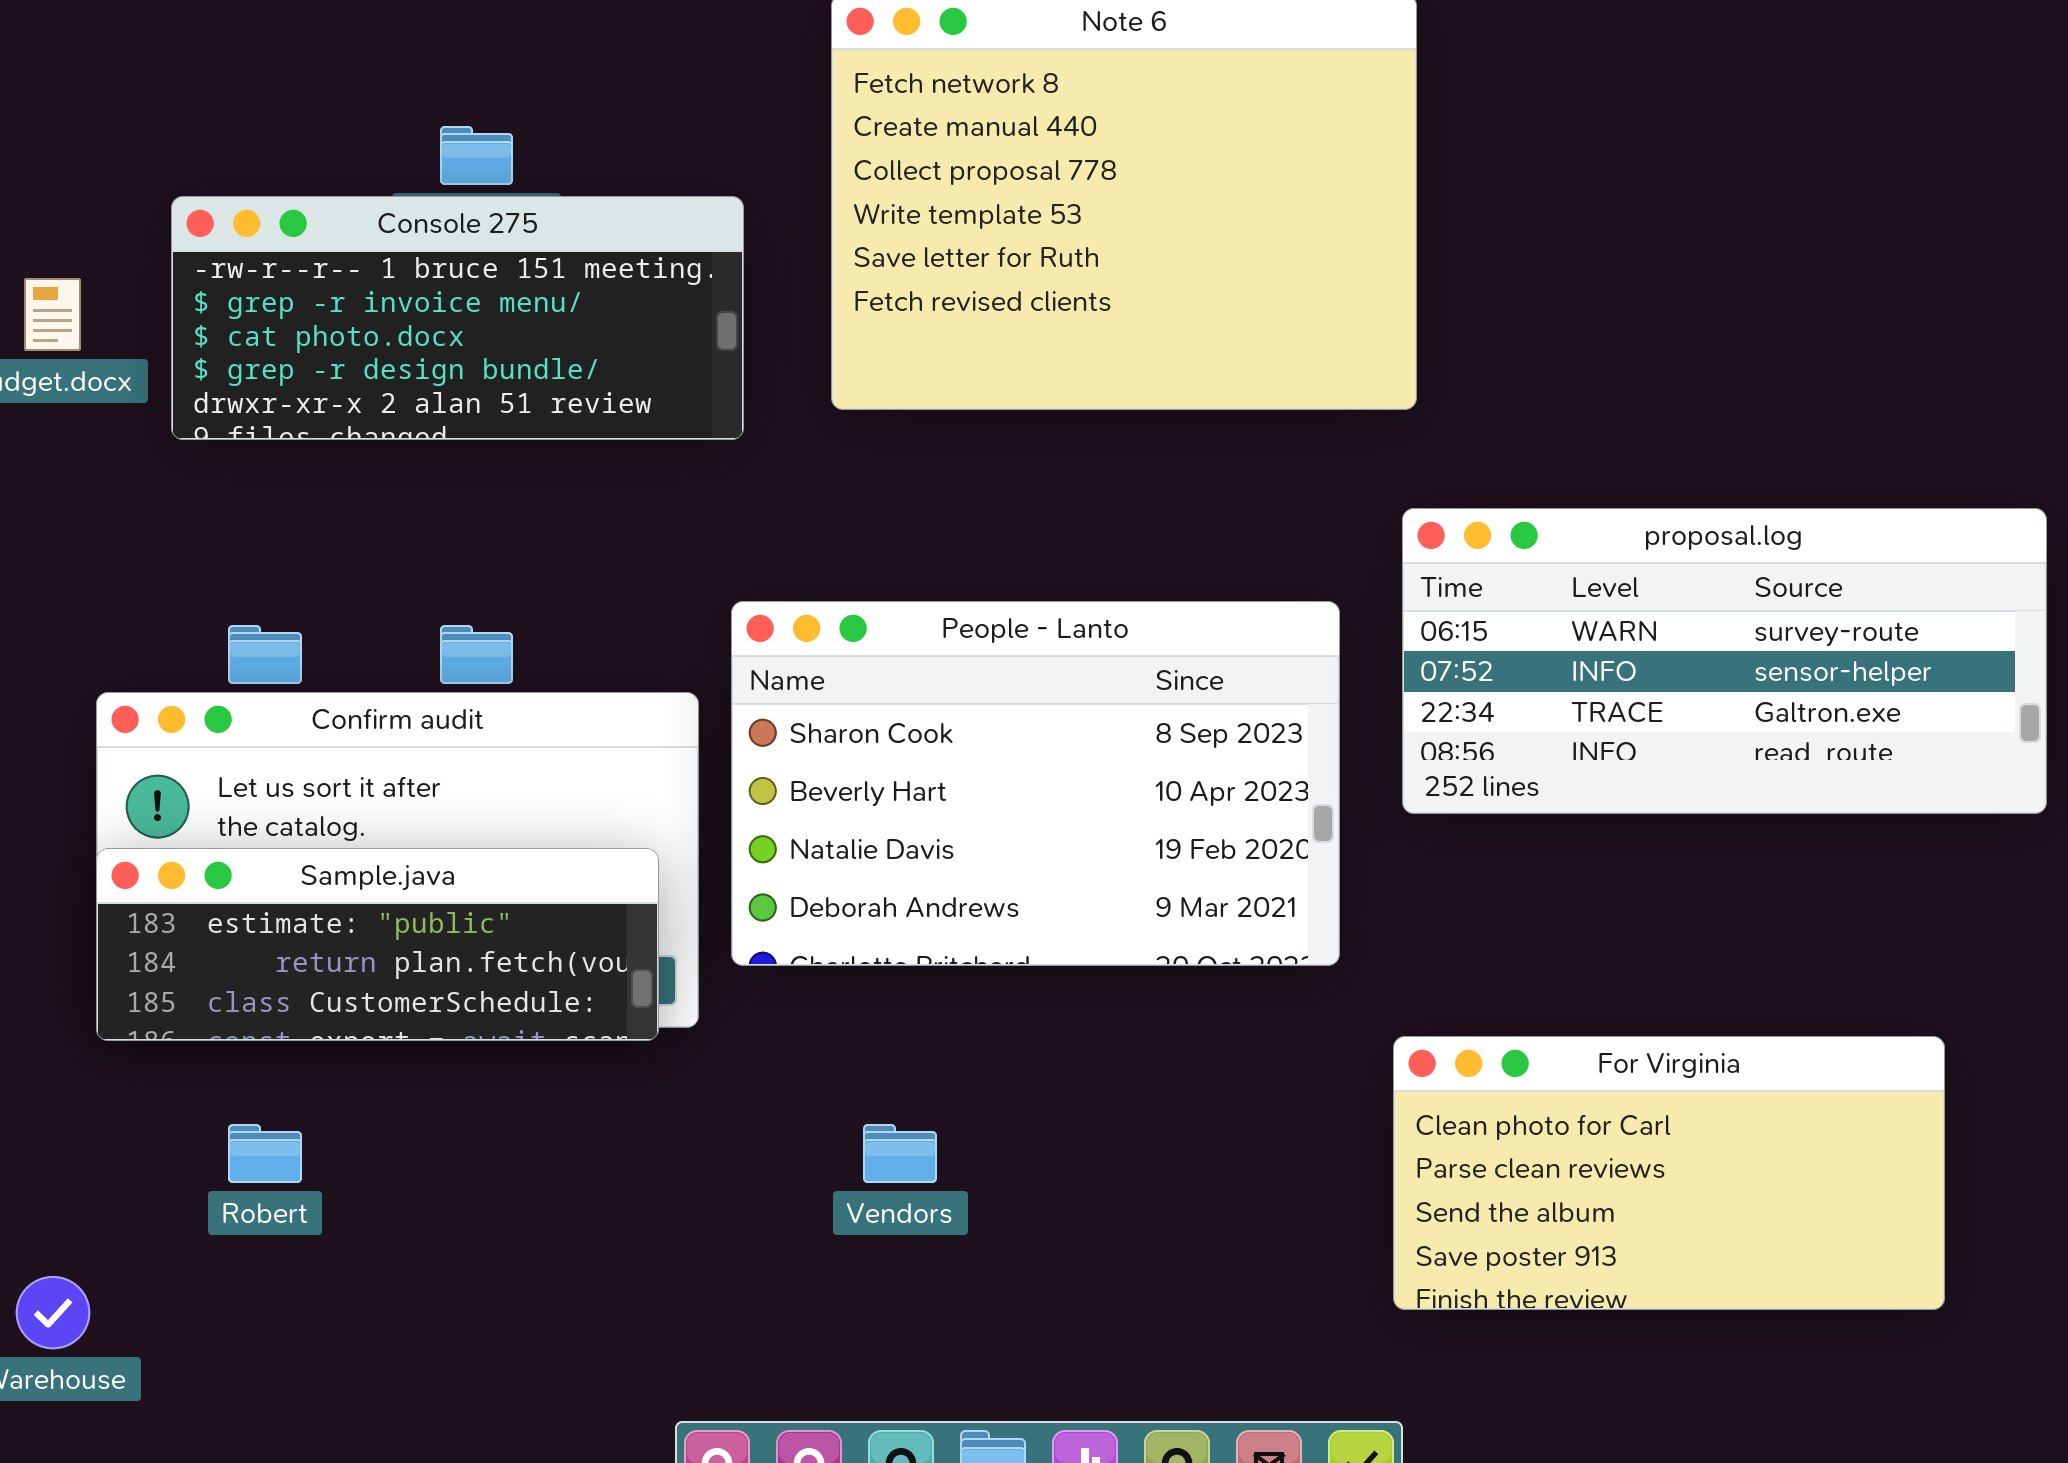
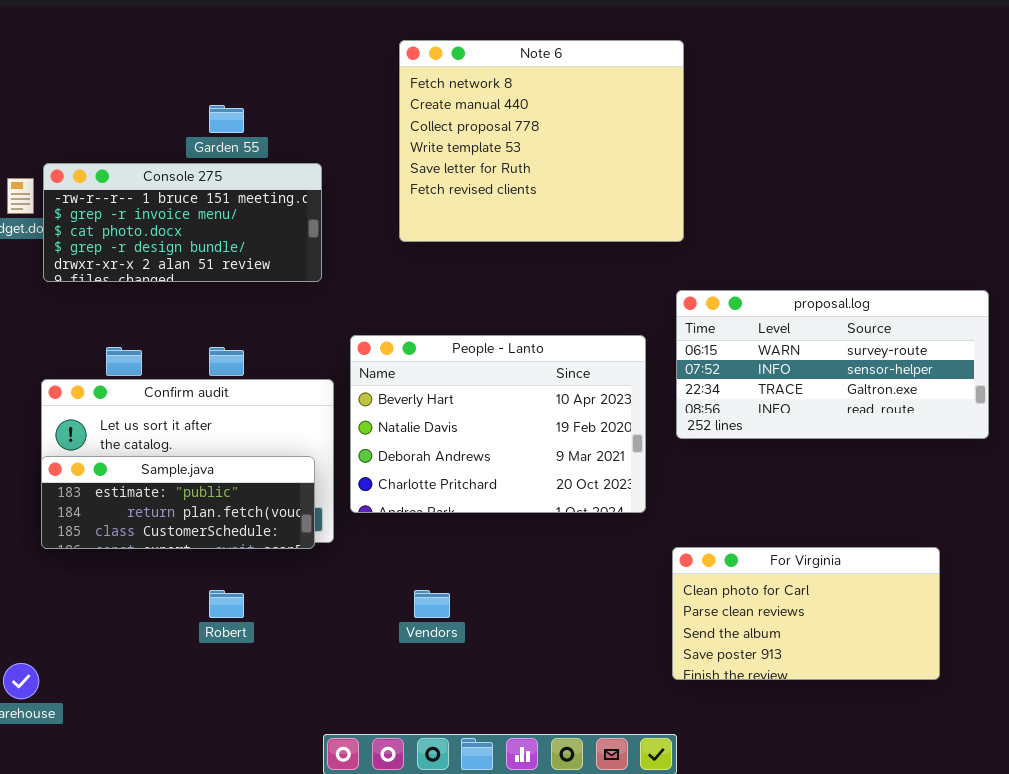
Console 275: [171,196,744,440] -> [43,163,322,282], moved
People - Lanto: [731,601,1340,966] -> [350,335,646,513], scrolled down 1 row
Robert: [228,1124,302,1183] -> [209,590,244,618], moved

